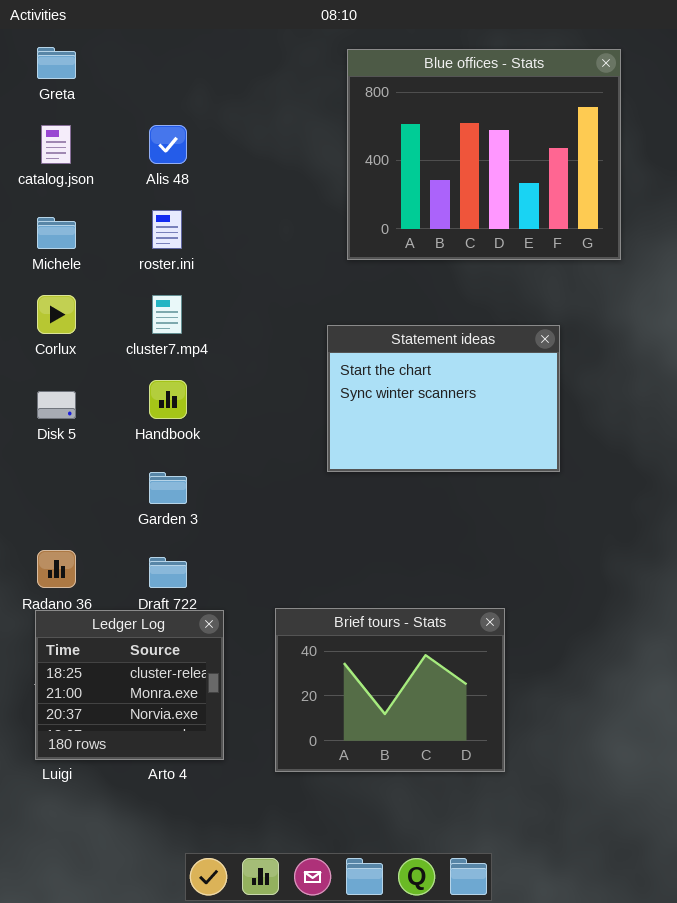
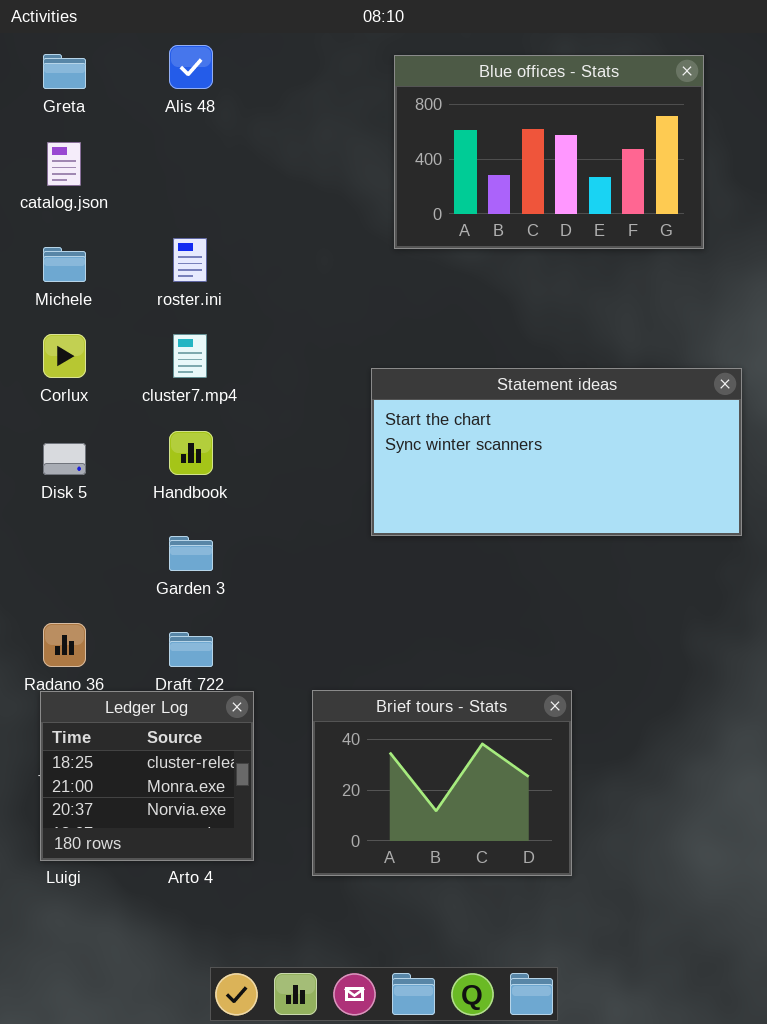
Blue offices - Stats: [347,49,621,260] -> [394,55,704,249], resized
Alis 48: [149,125,187,164] -> [169,45,213,89], moved
Statement ideas: [327,325,560,472] -> [371,368,742,536], resized

